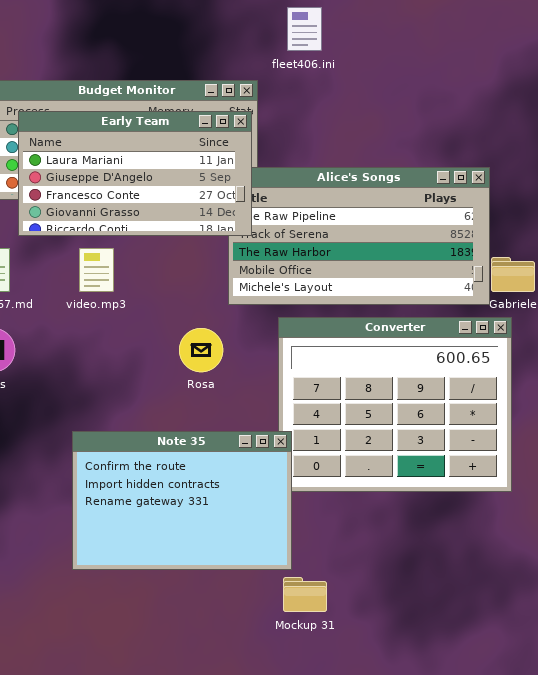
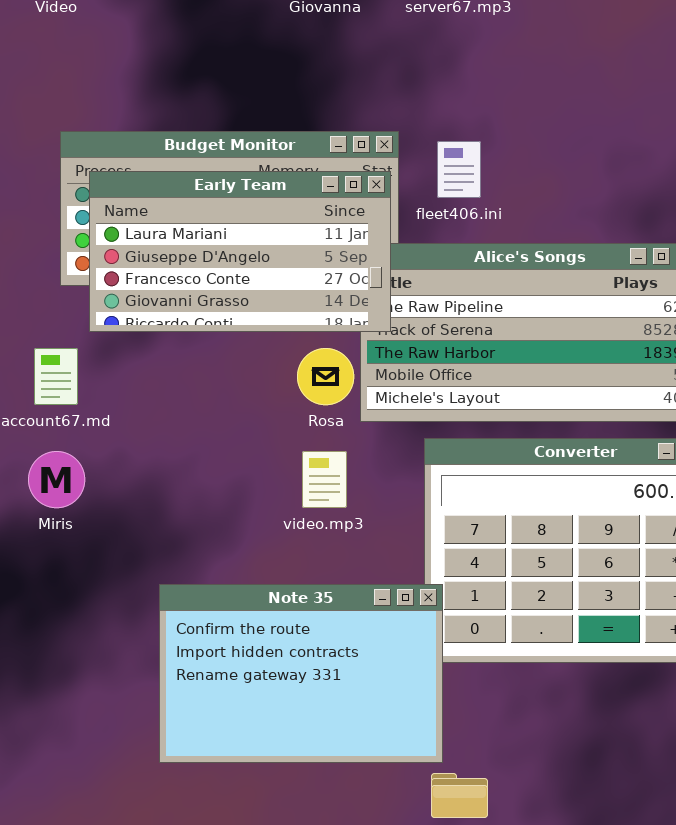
fleet406.ini: [287,7,322,51] -> [437,141,481,198], moved
video.mp3: [79,248,114,292] -> [302,451,347,508], moved
Rosa: [179,328,223,372] -> [297,348,354,405], moved

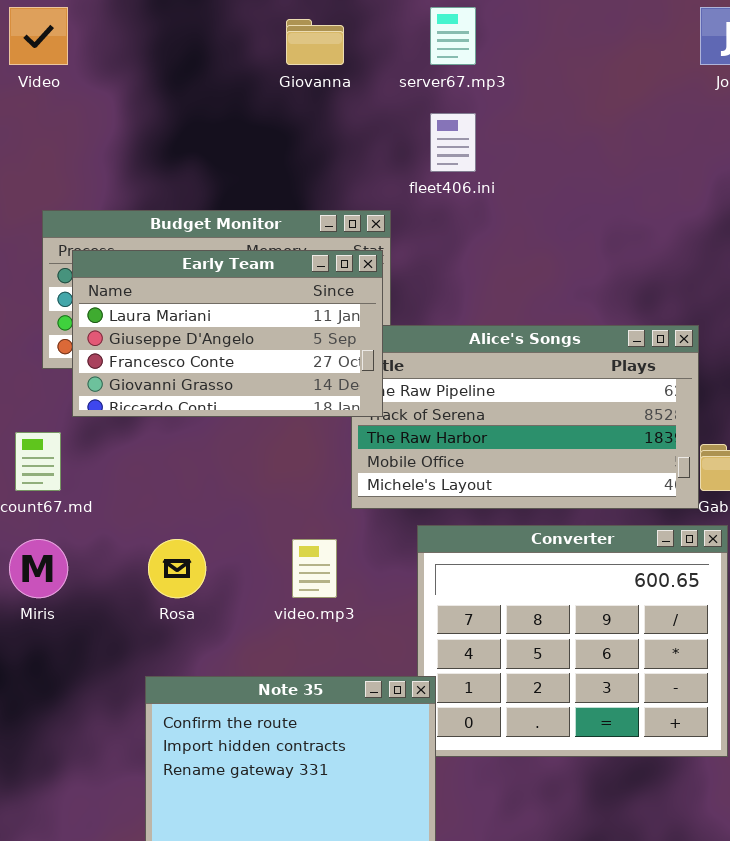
fleet406.ini: [437,141,481,198] -> [430,113,476,172], moved
Rosa: [297,348,354,405] -> [148,539,206,598], moved

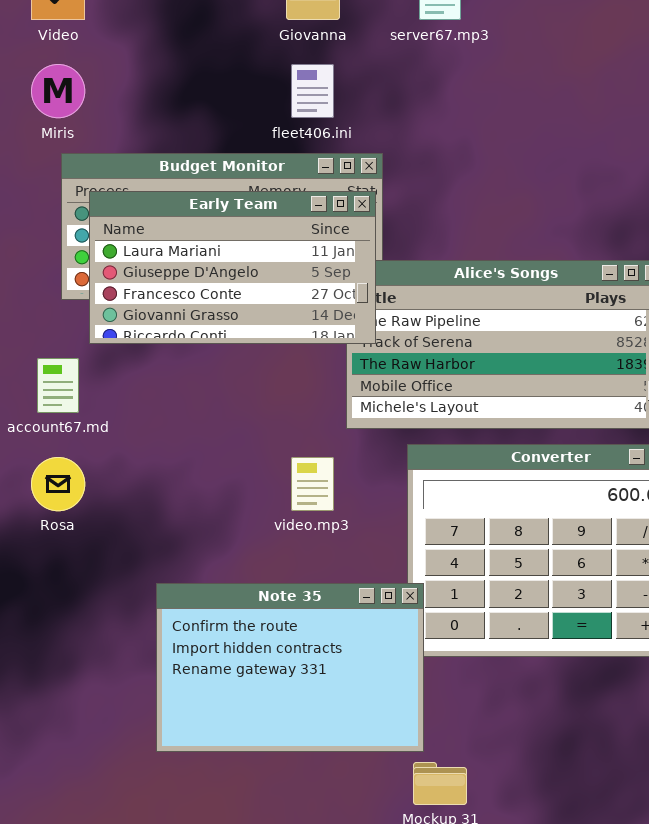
fleet406.ini: [430,113,476,172] -> [291,64,334,118], moved
Miris: [9,539,68,598] -> [31,64,85,118], moved
Rosa: [148,539,206,598] -> [31,457,85,511], moved

